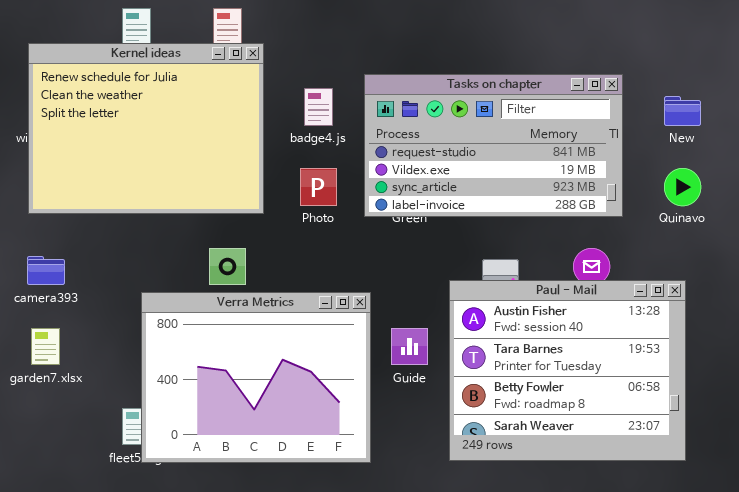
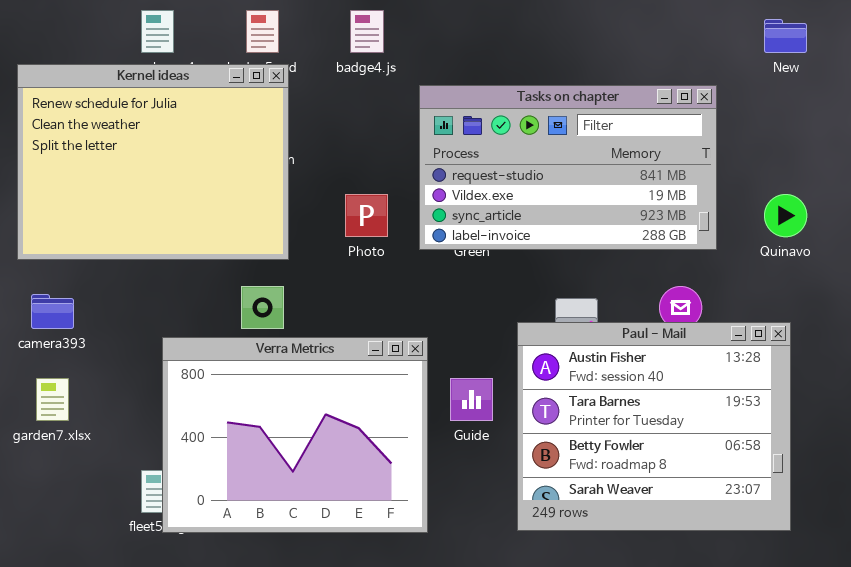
Kernel ideas: [28,43,264,214] -> [17,64,289,260], moved
badge4.js: [304,88,333,126] -> [350,10,384,53], moved
New: [664,96,701,126] -> [764,19,807,53], moved

